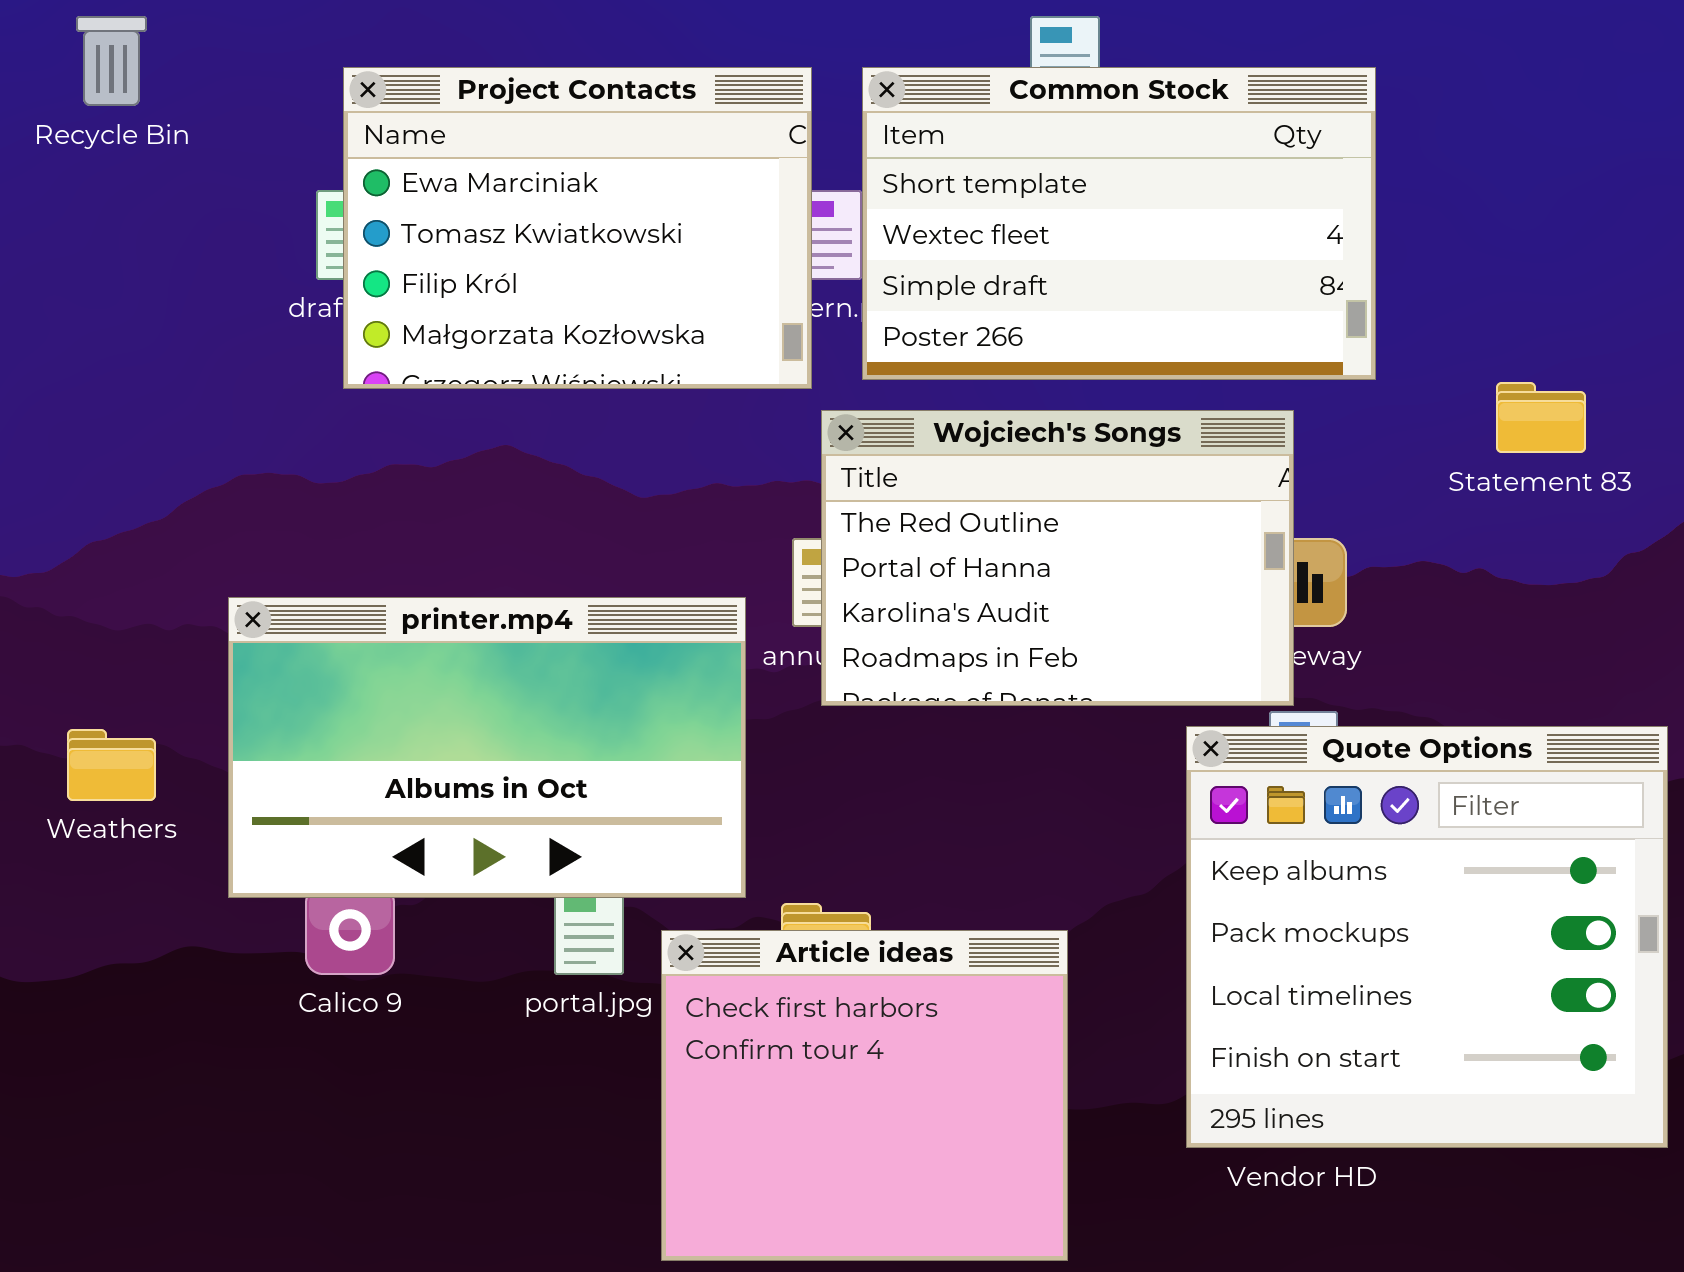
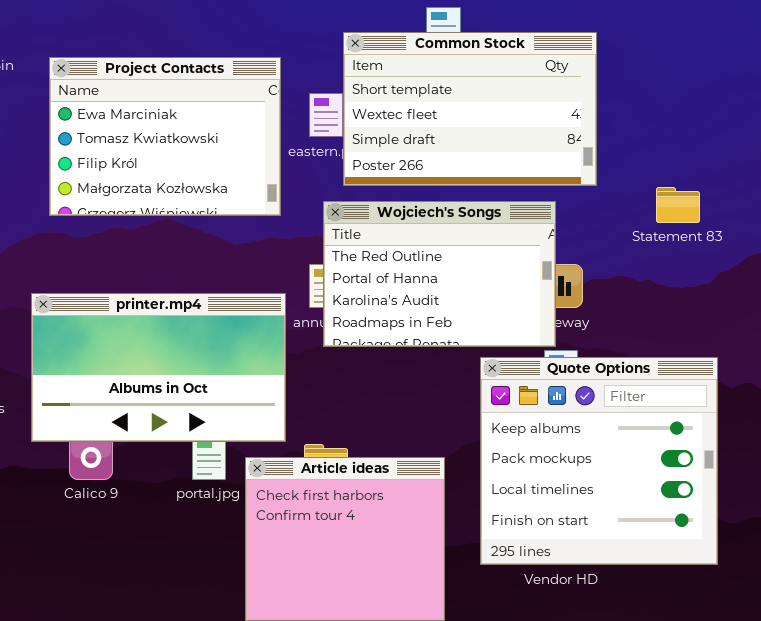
Project Contacts: [343,67,812,389] -> [49,57,281,216], moved
Quote Options: [1186,726,1668,1148] -> [480,357,718,565], moved

